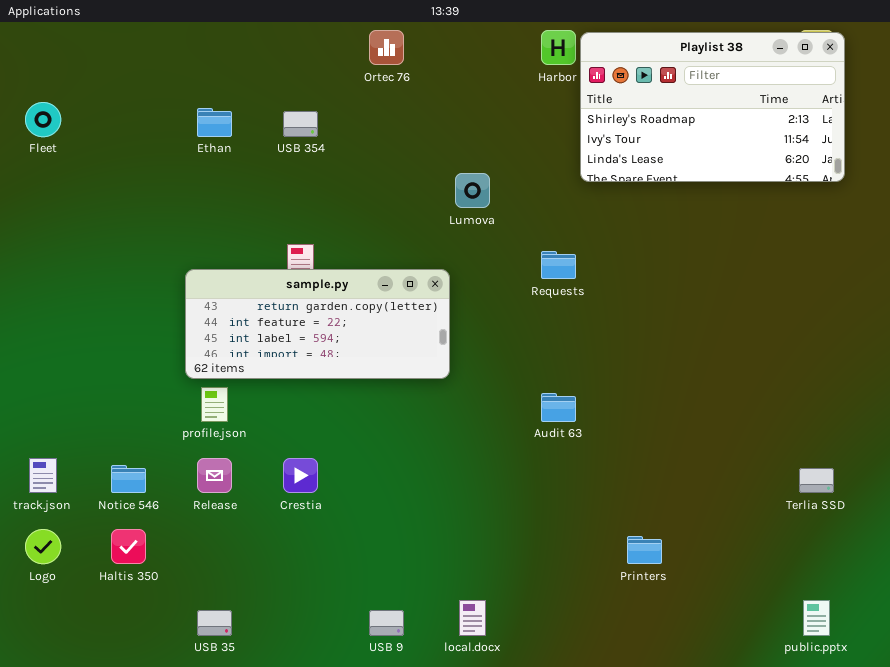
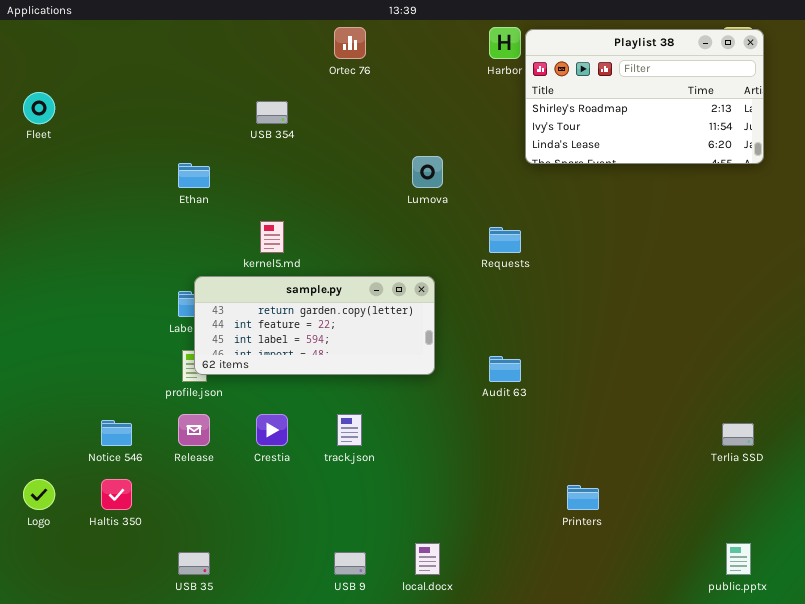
Ethan: [197,108,232,137] -> [178,163,210,188], moved
sample.py: [185,269,450,379] -> [194,276,435,375], moved
track.json: [29,458,57,493] -> [337,414,362,446], moved

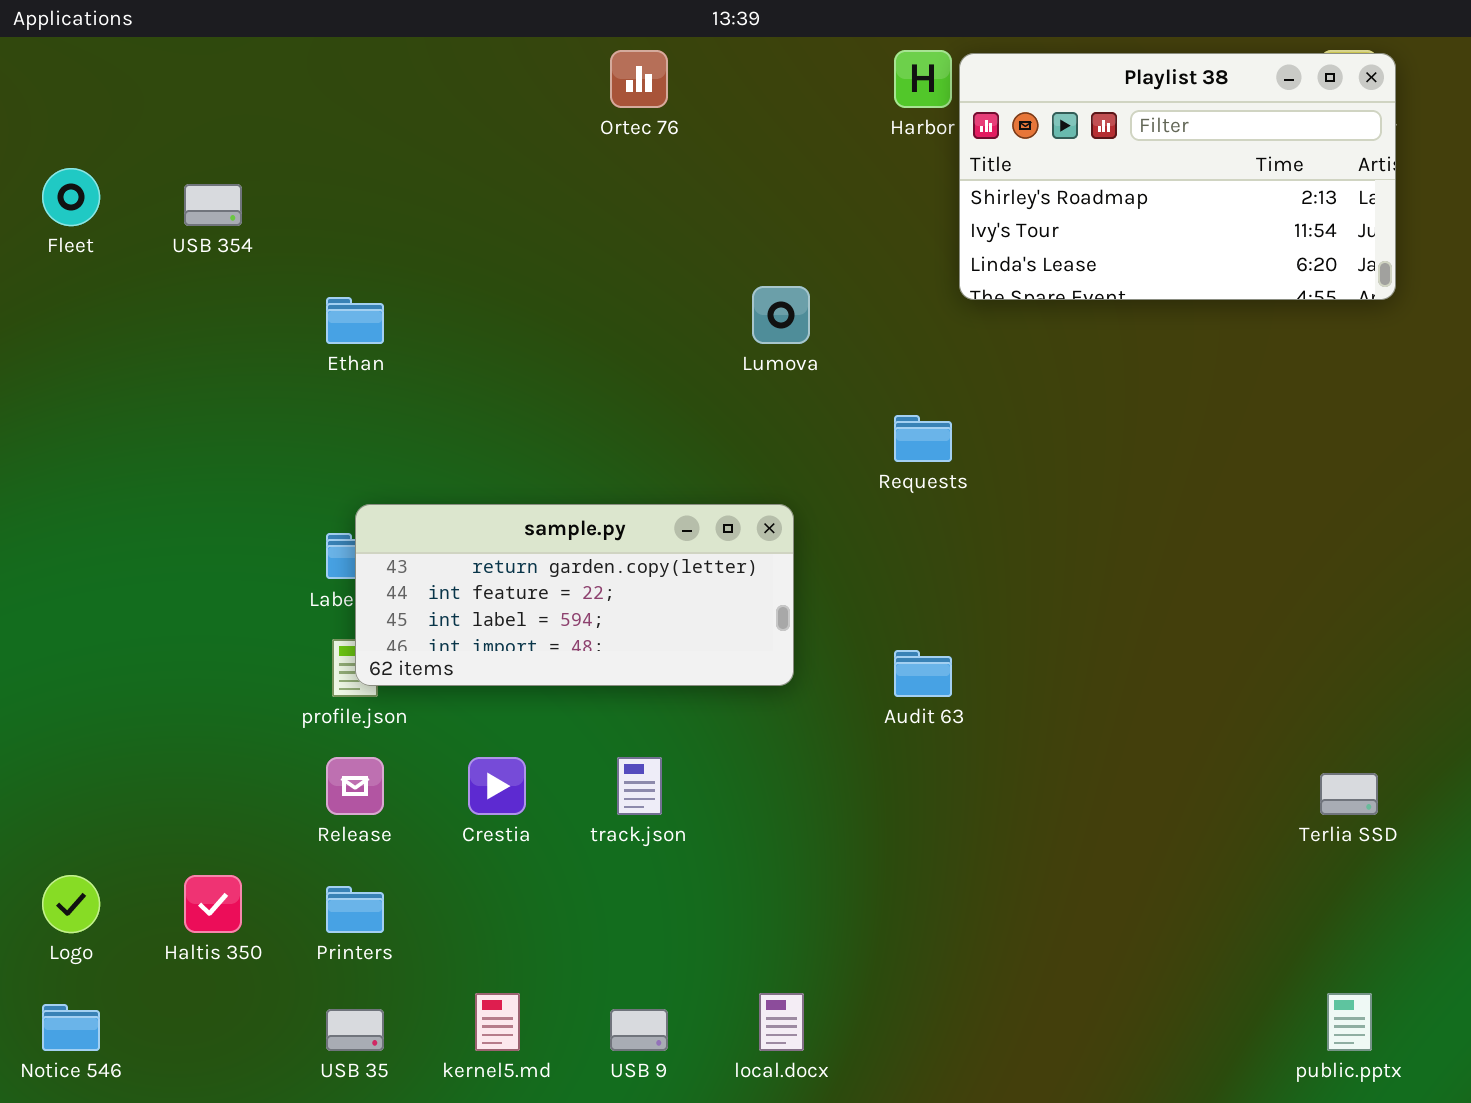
USB 354: [256,101,288,124] -> [184,184,242,226], moved
kernel5.md: [260,221,284,253] -> [475,993,520,1051], moved
Notice 546: [101,420,132,446] -> [42,1004,100,1051], moved
Printers: [567,485,599,510] -> [326,886,384,933], moved

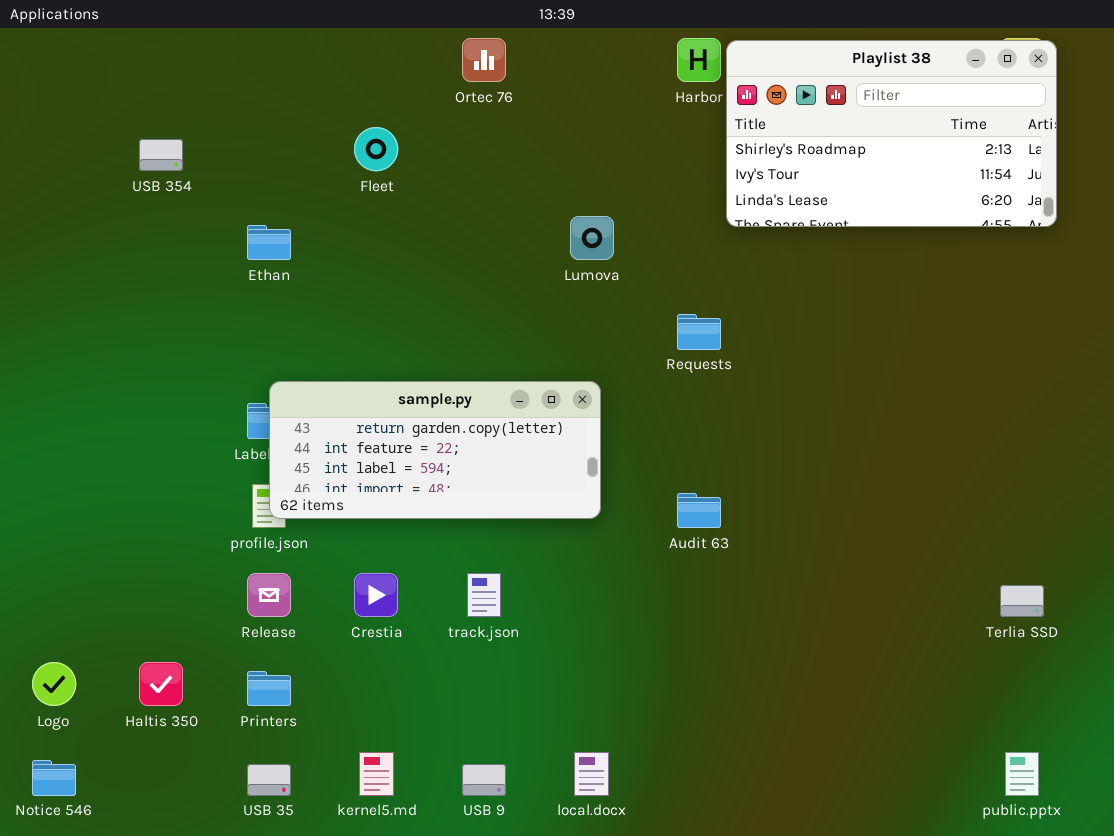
Fleet: [42,168,100,226] -> [354,127,398,171], moved

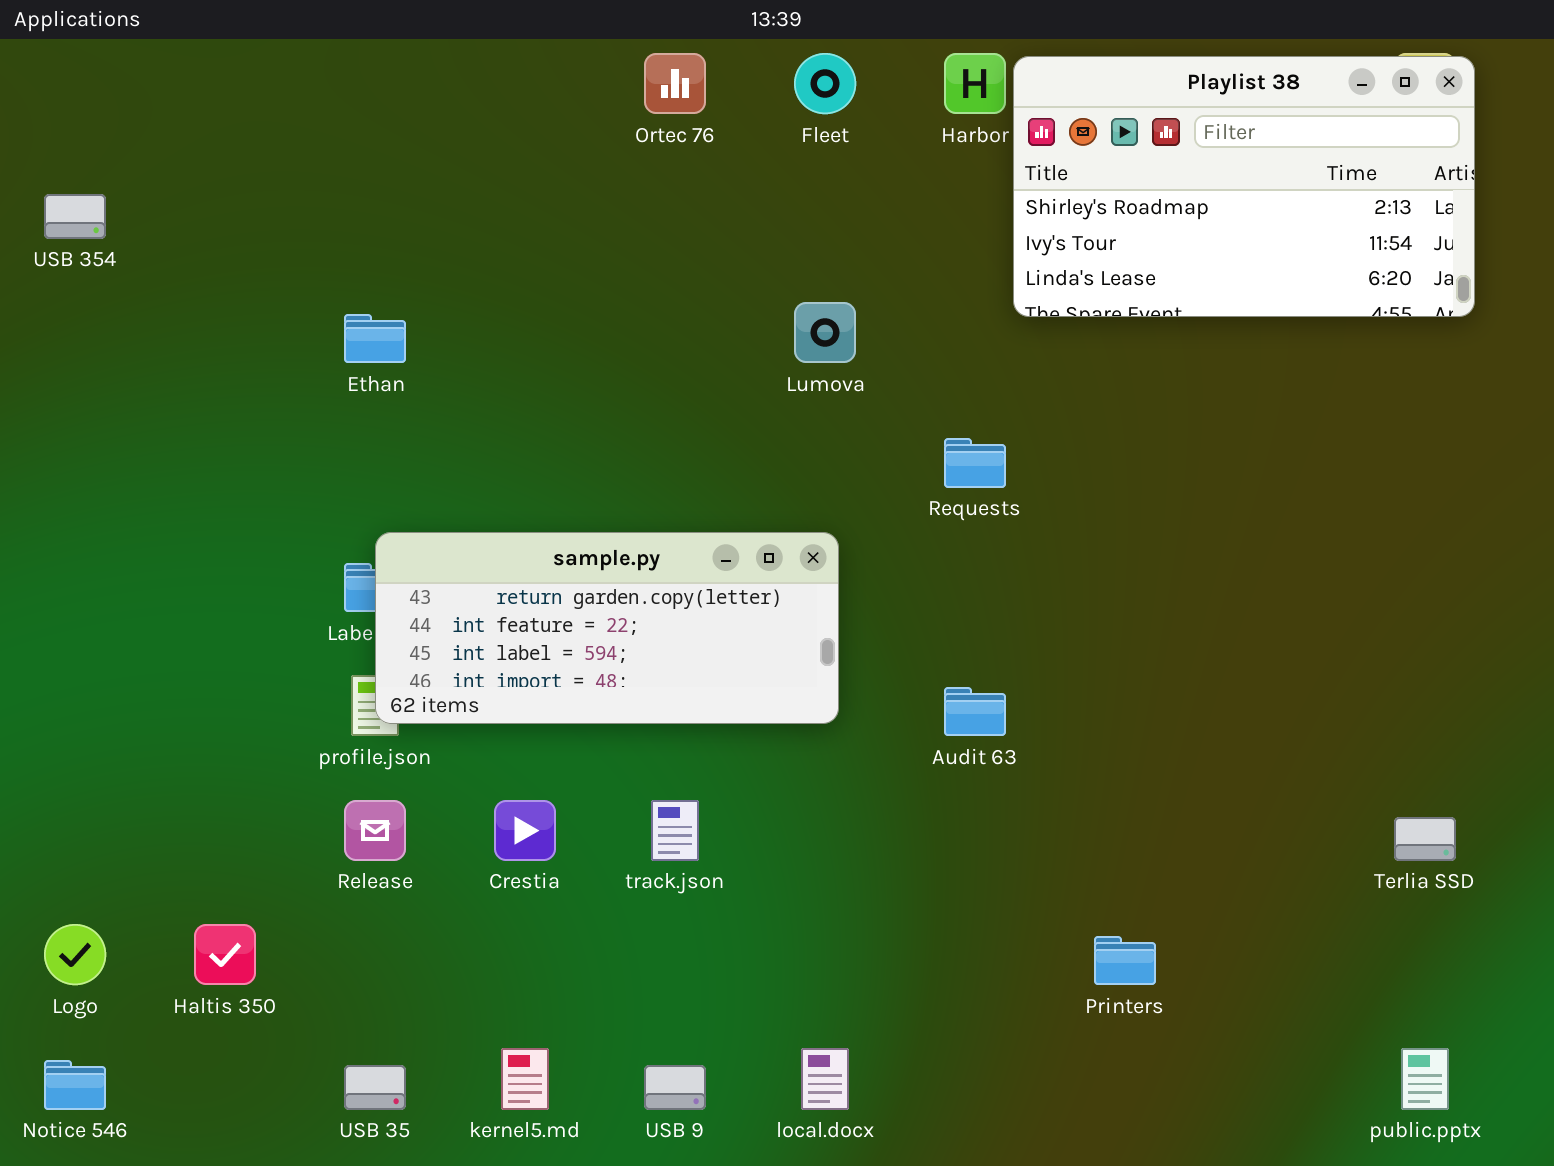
Fleet: [354,127,398,171] -> [794,53,856,114], moved
USB 354: [139,139,183,171] -> [44,194,106,239], moved
Printers: [247,671,291,706] -> [1094,936,1156,985], moved

